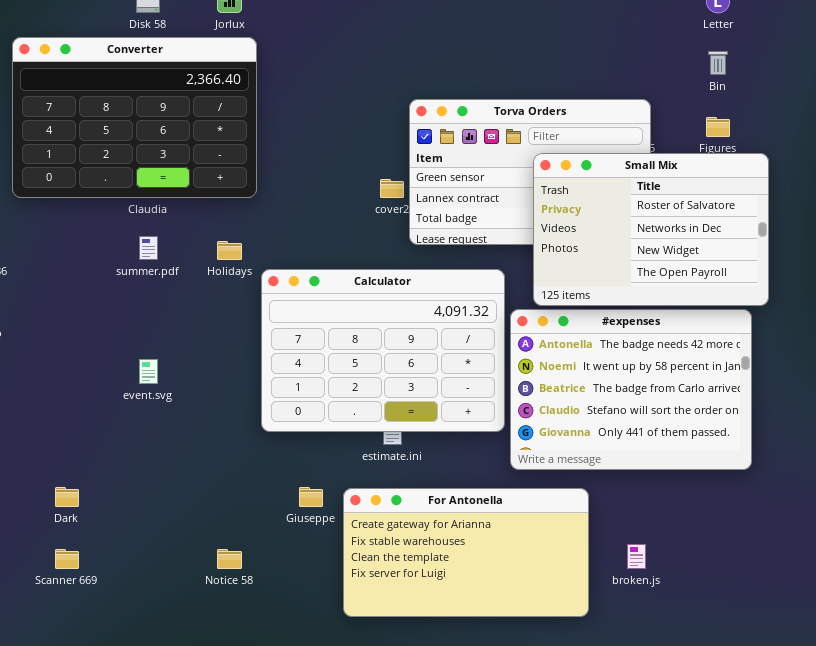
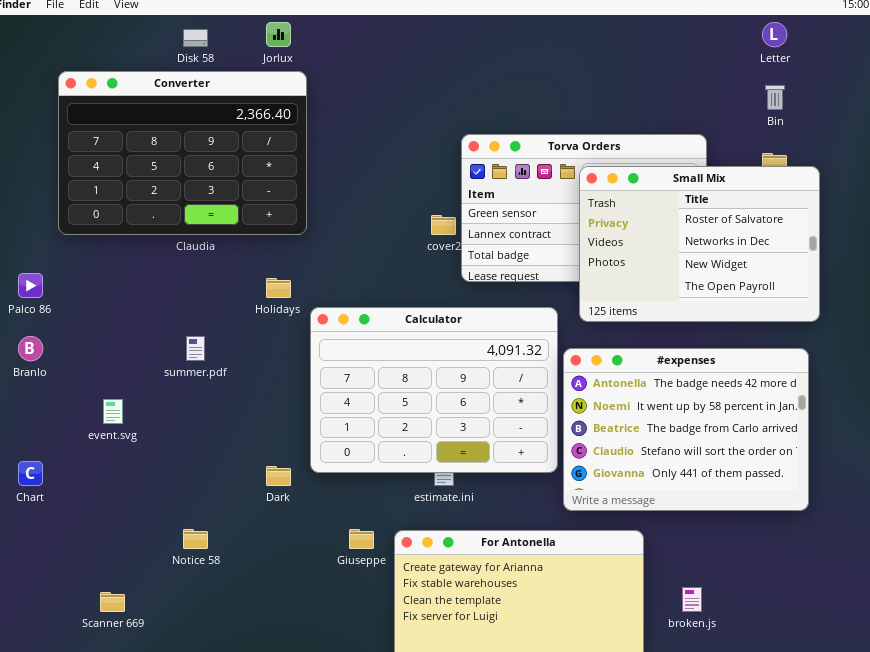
Small Mix: [533,153,769,306] -> [579,166,820,322], moved
summer.pdf: [139,236,158,260] -> [186,336,205,361], moved
event.svg: [139,359,158,384] -> [103,399,123,424], moved
Dark: [55,487,79,507] -> [266,466,291,486], moved
Notice 58: [217,549,242,569] -> [183,529,208,549], moved

